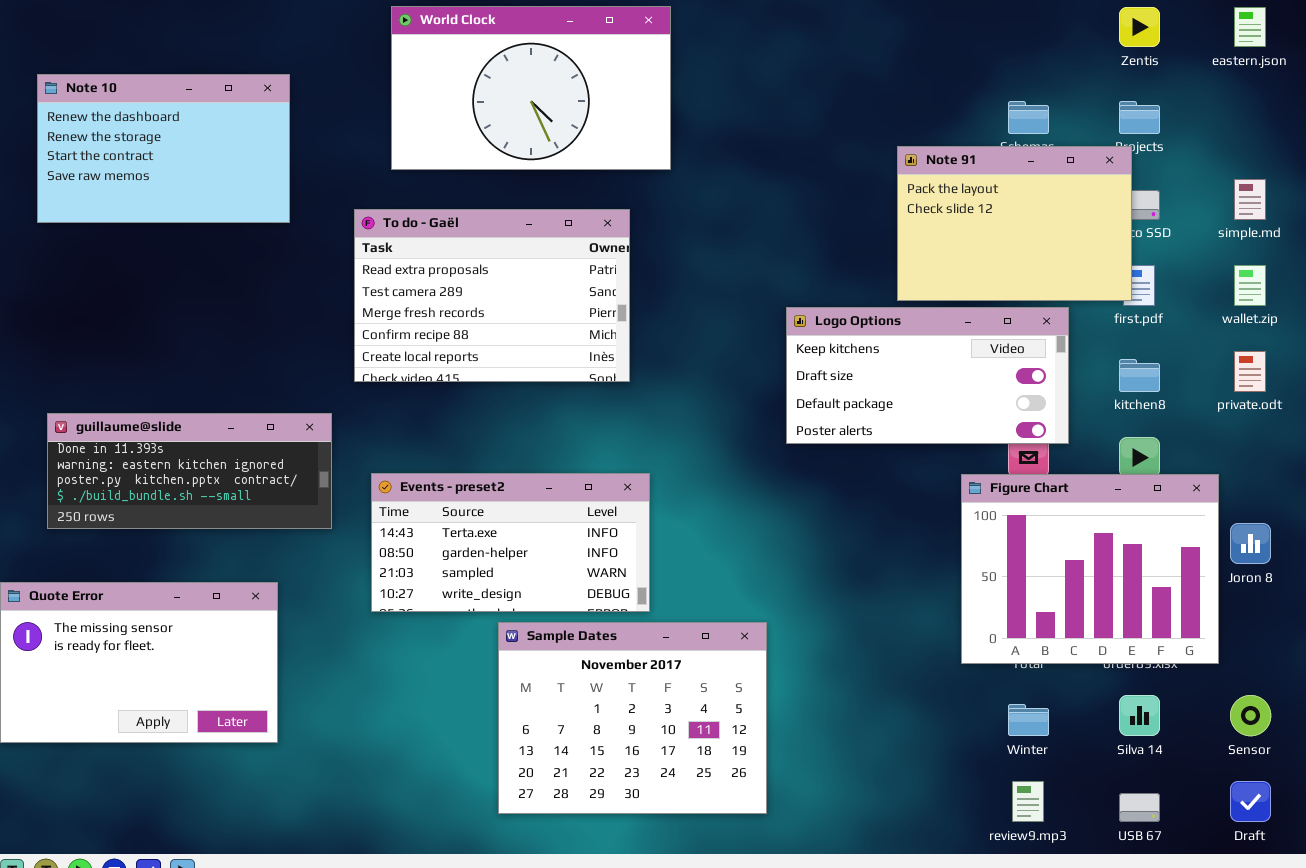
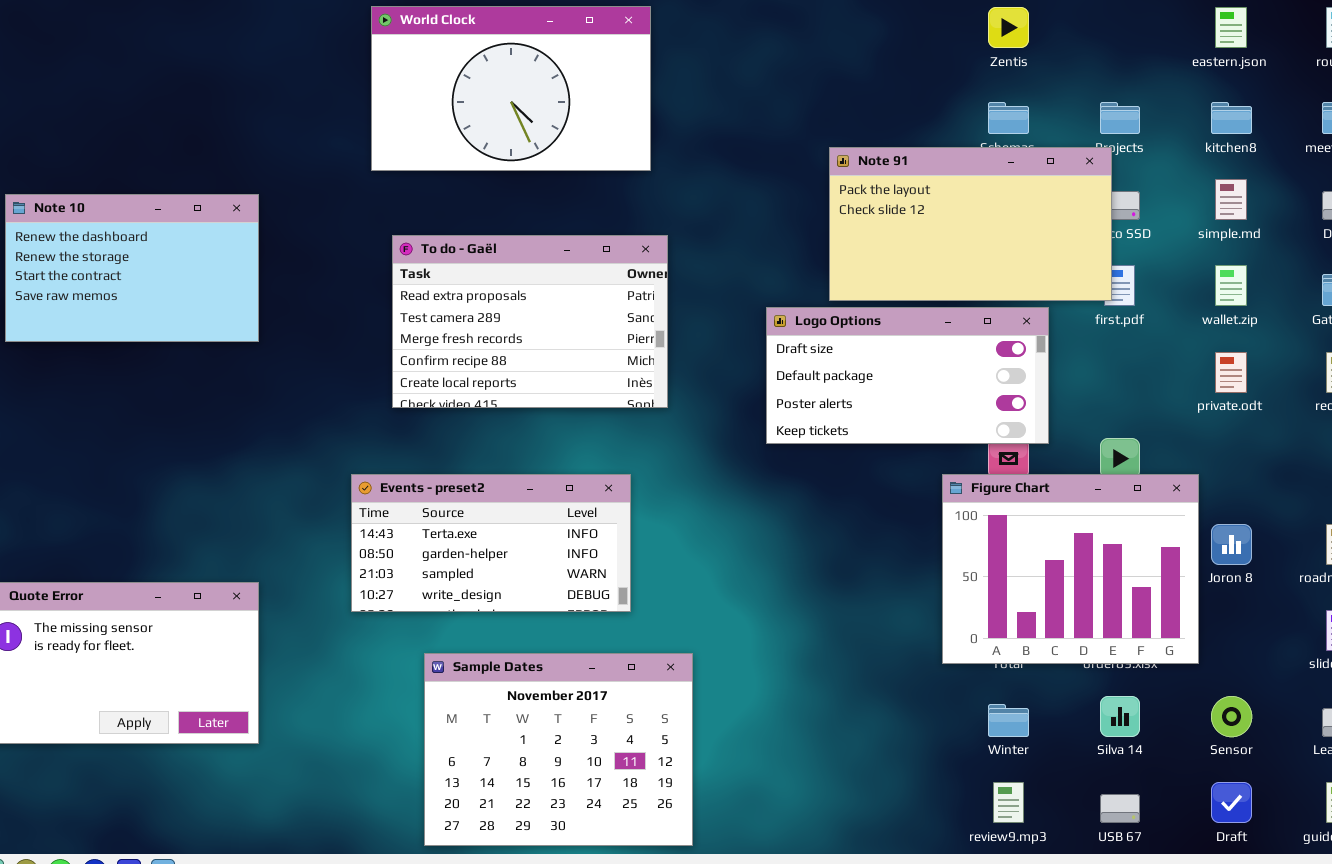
Zentis: [1119,7,1160,47] -> [988,7,1029,48], moved
Note 10: [37,74,290,223] -> [5,194,259,342], moved
Note 91: [897,146,1132,301] -> [829,147,1112,301], resized
To do - Gaël: [354,209,630,382] -> [392,235,668,408], moved
Logo Options: [786,307,1069,444] -> [766,307,1049,444], scrolled down 1 row
kitchen8: [1119,359,1160,392] -> [1211,102,1252,134], moved
guillaume@slide: [47,413,332,529] -> none, closed
Sample Dates: [498,622,767,814] -> [424,653,693,846], moved

